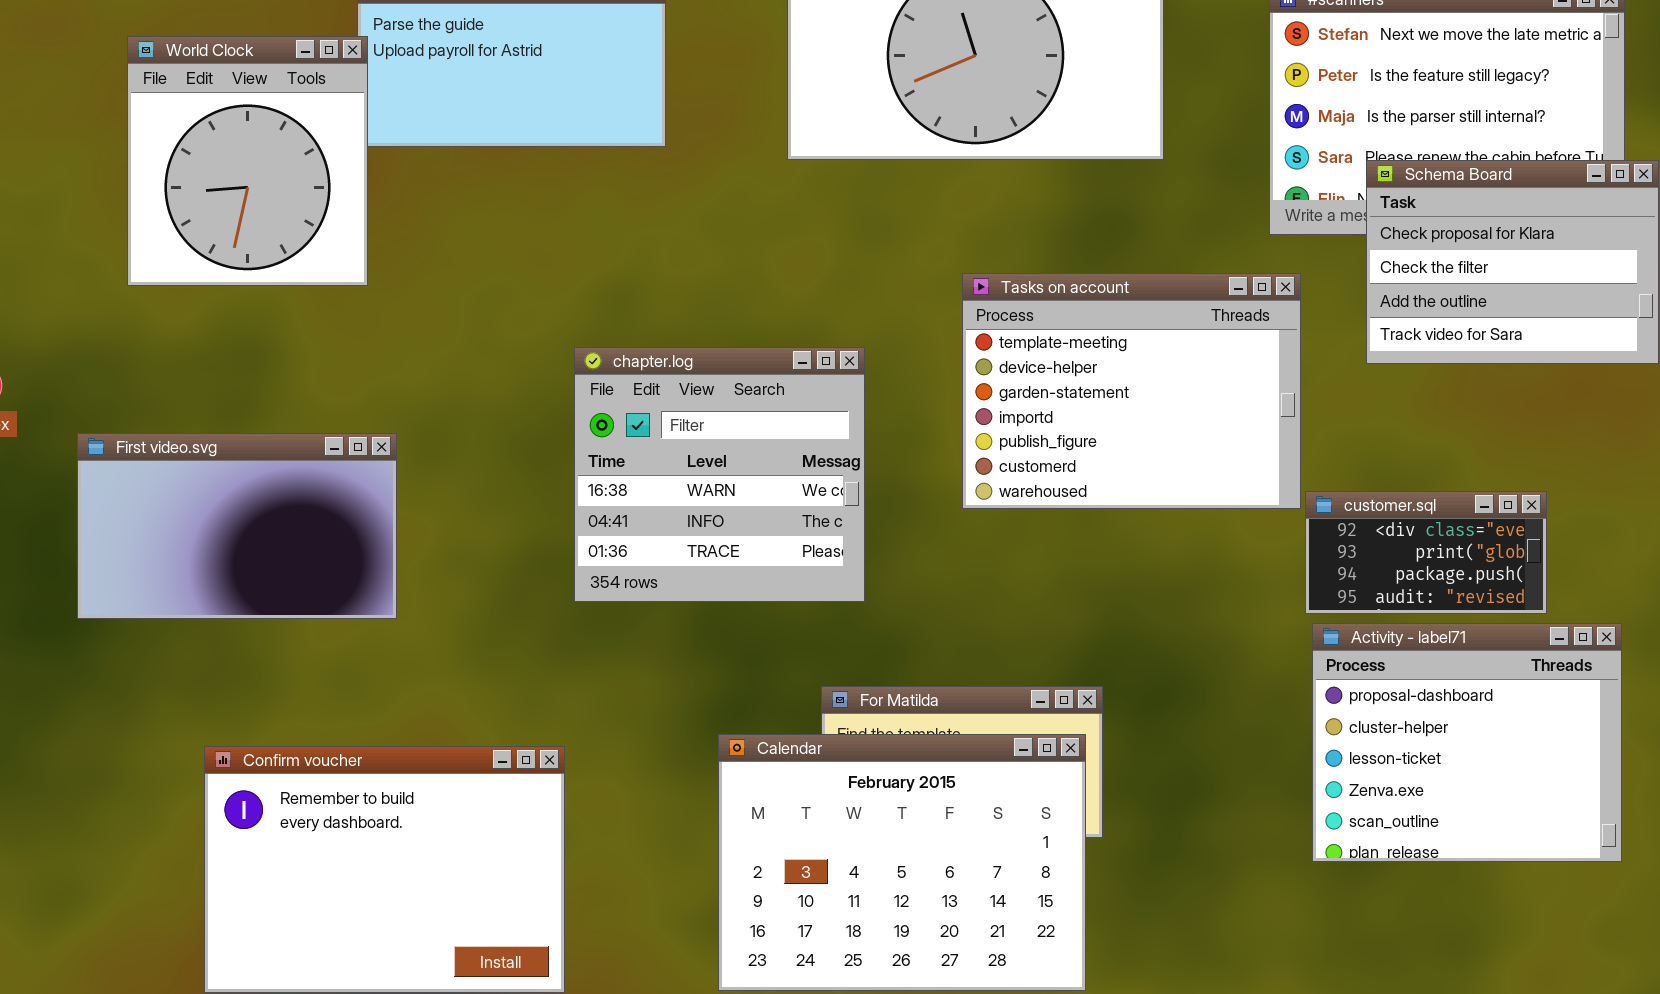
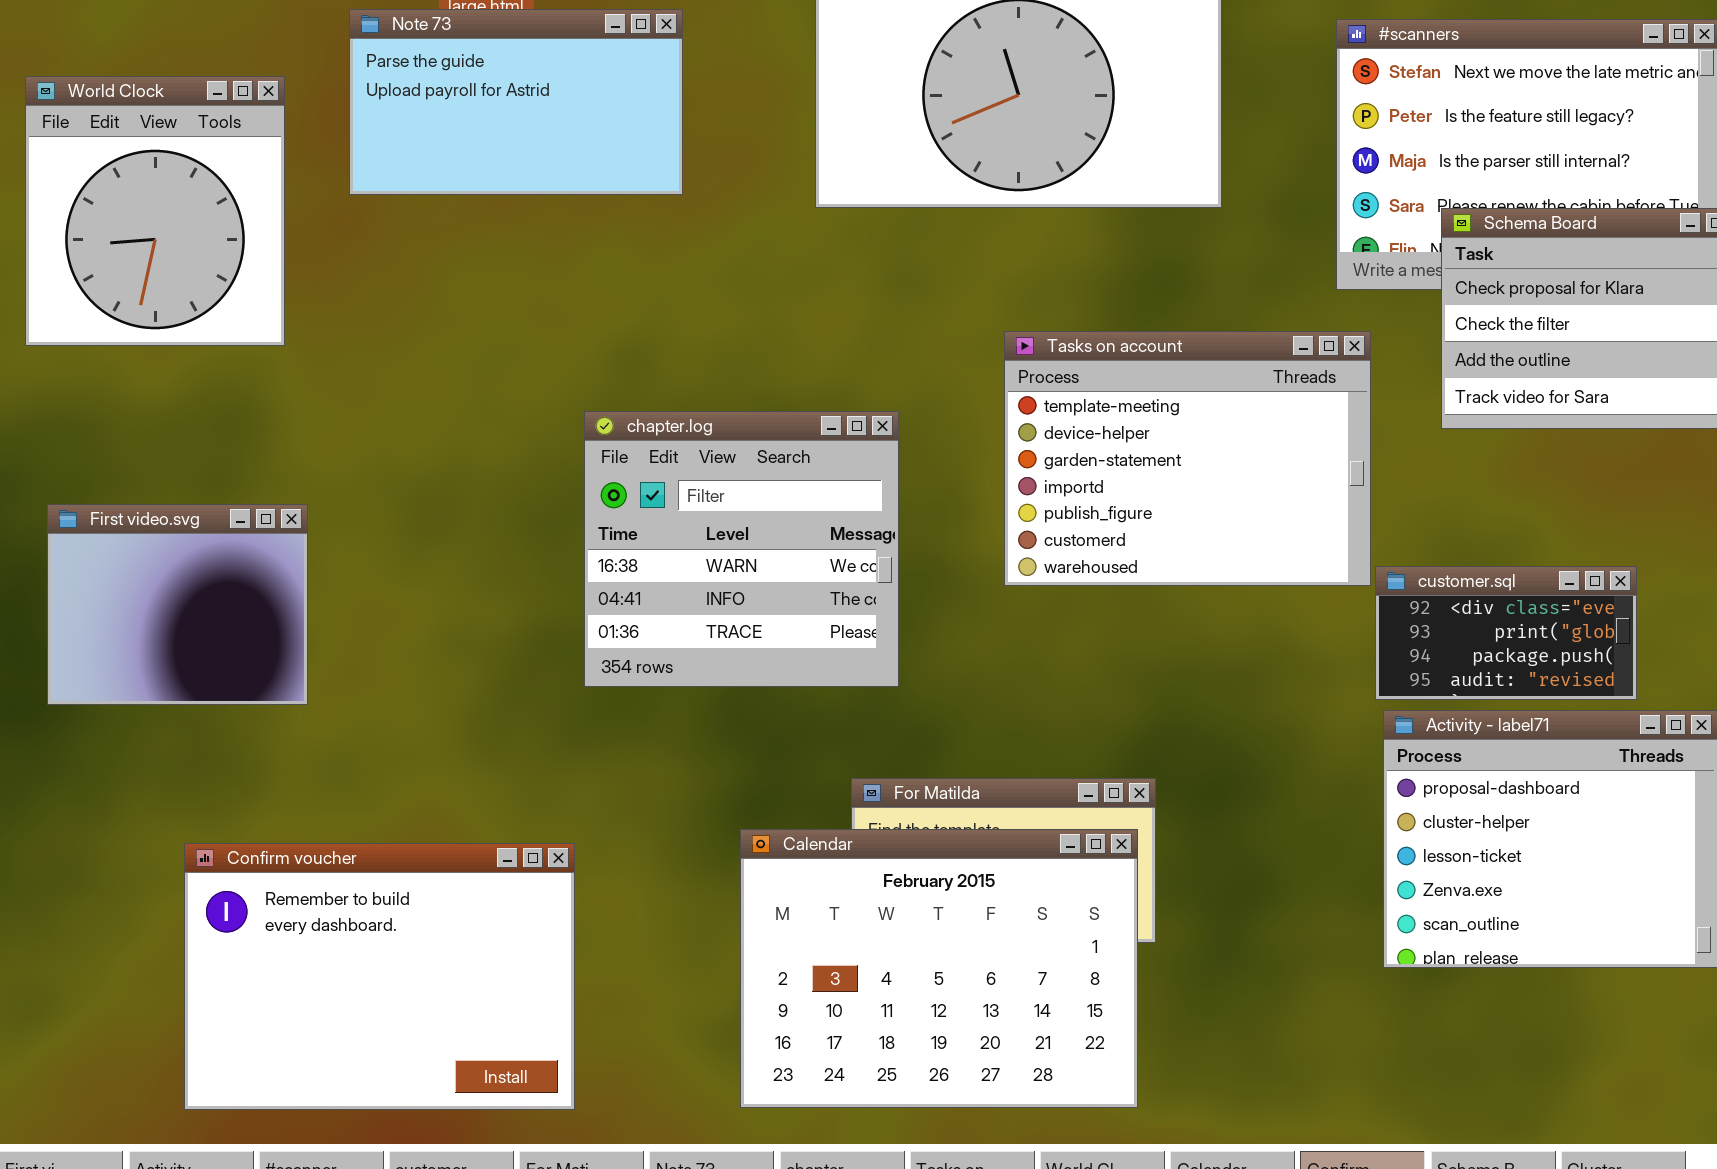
World Clock: [127,36,368,286] -> [25,76,285,346], moved
First video.svg: [77,433,397,619] -> [47,504,308,705], resized

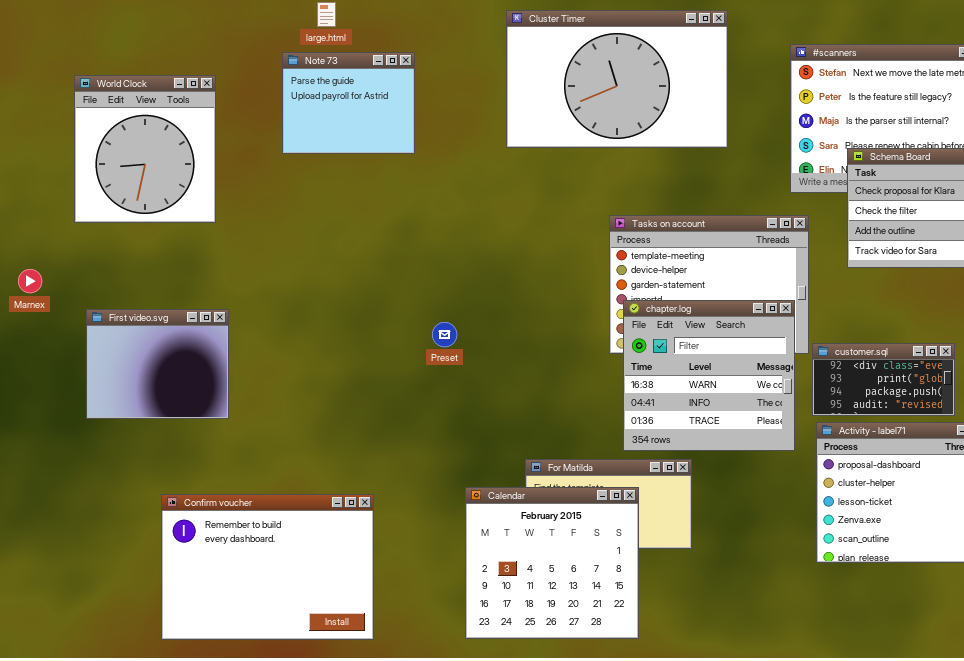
Note 73: [349,9,683,195] -> [282,52,415,154], moved, resized
chapter.log: [584,411,899,687] -> [623,300,795,451], moved
Calendar: [740,829,1138,1108] -> [465,487,639,639], resized

